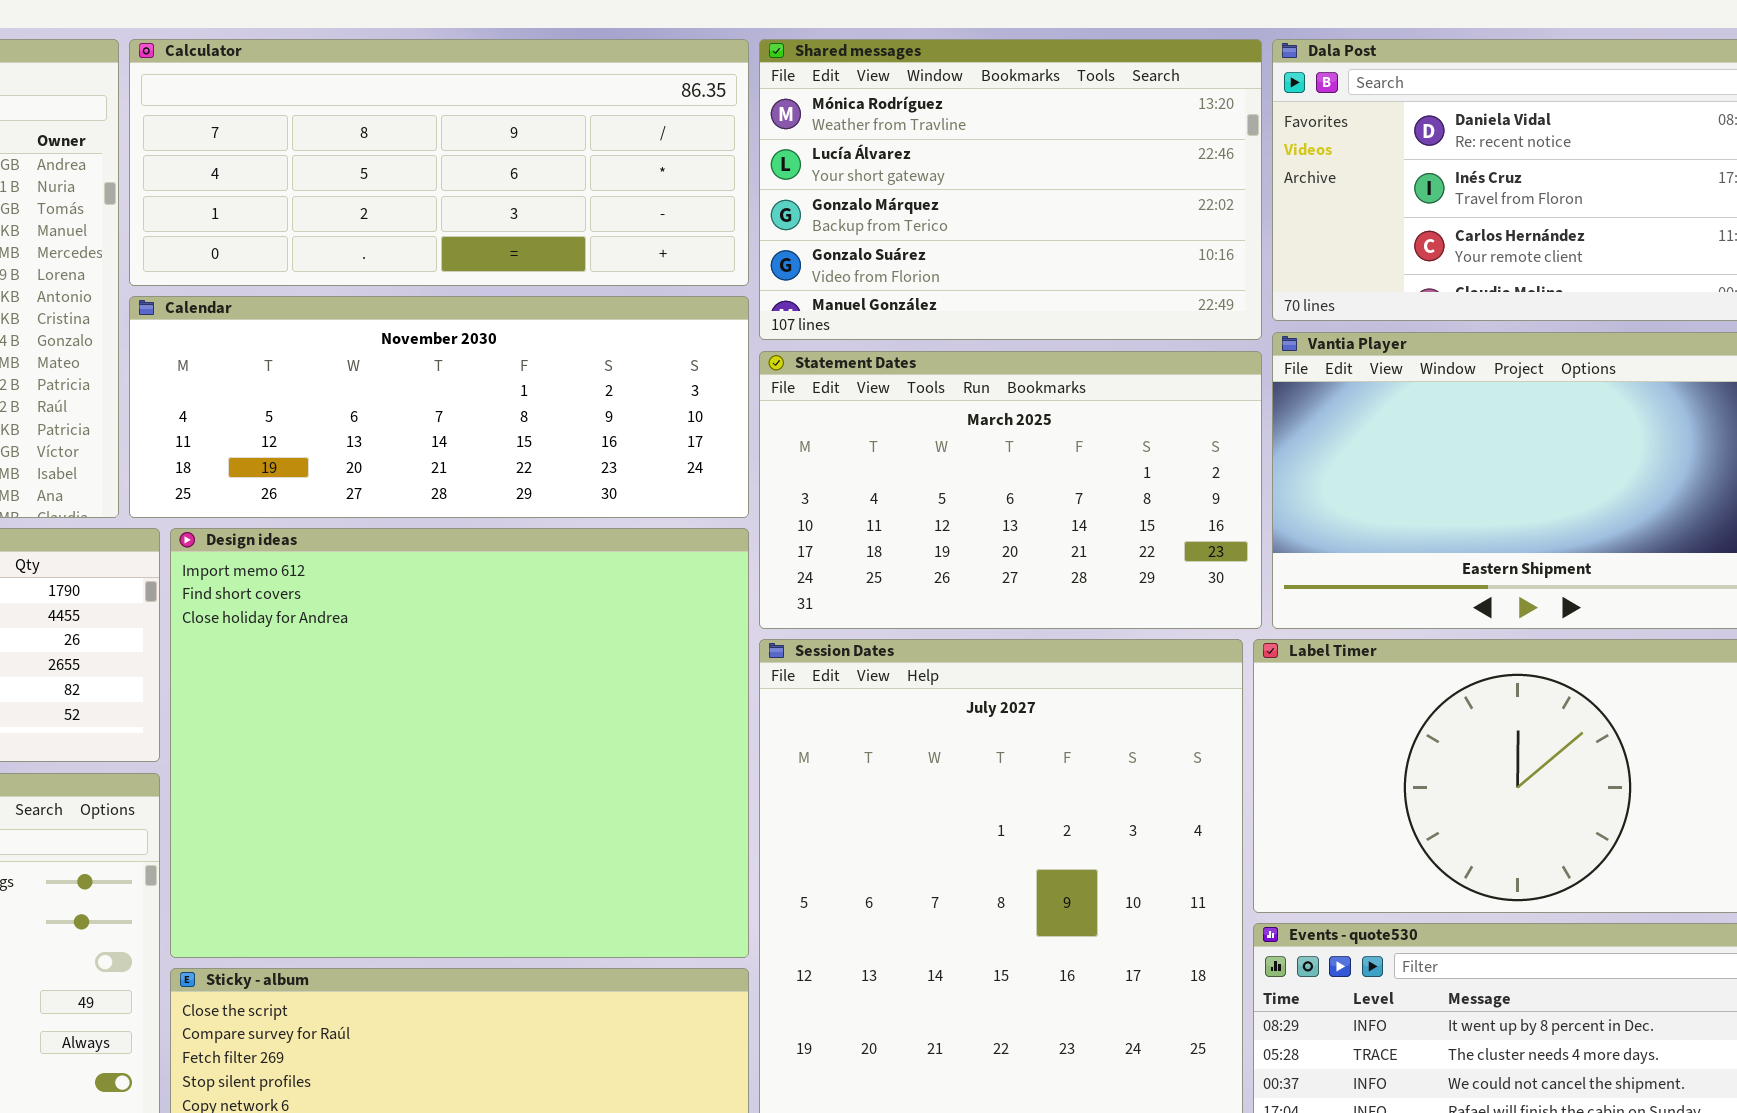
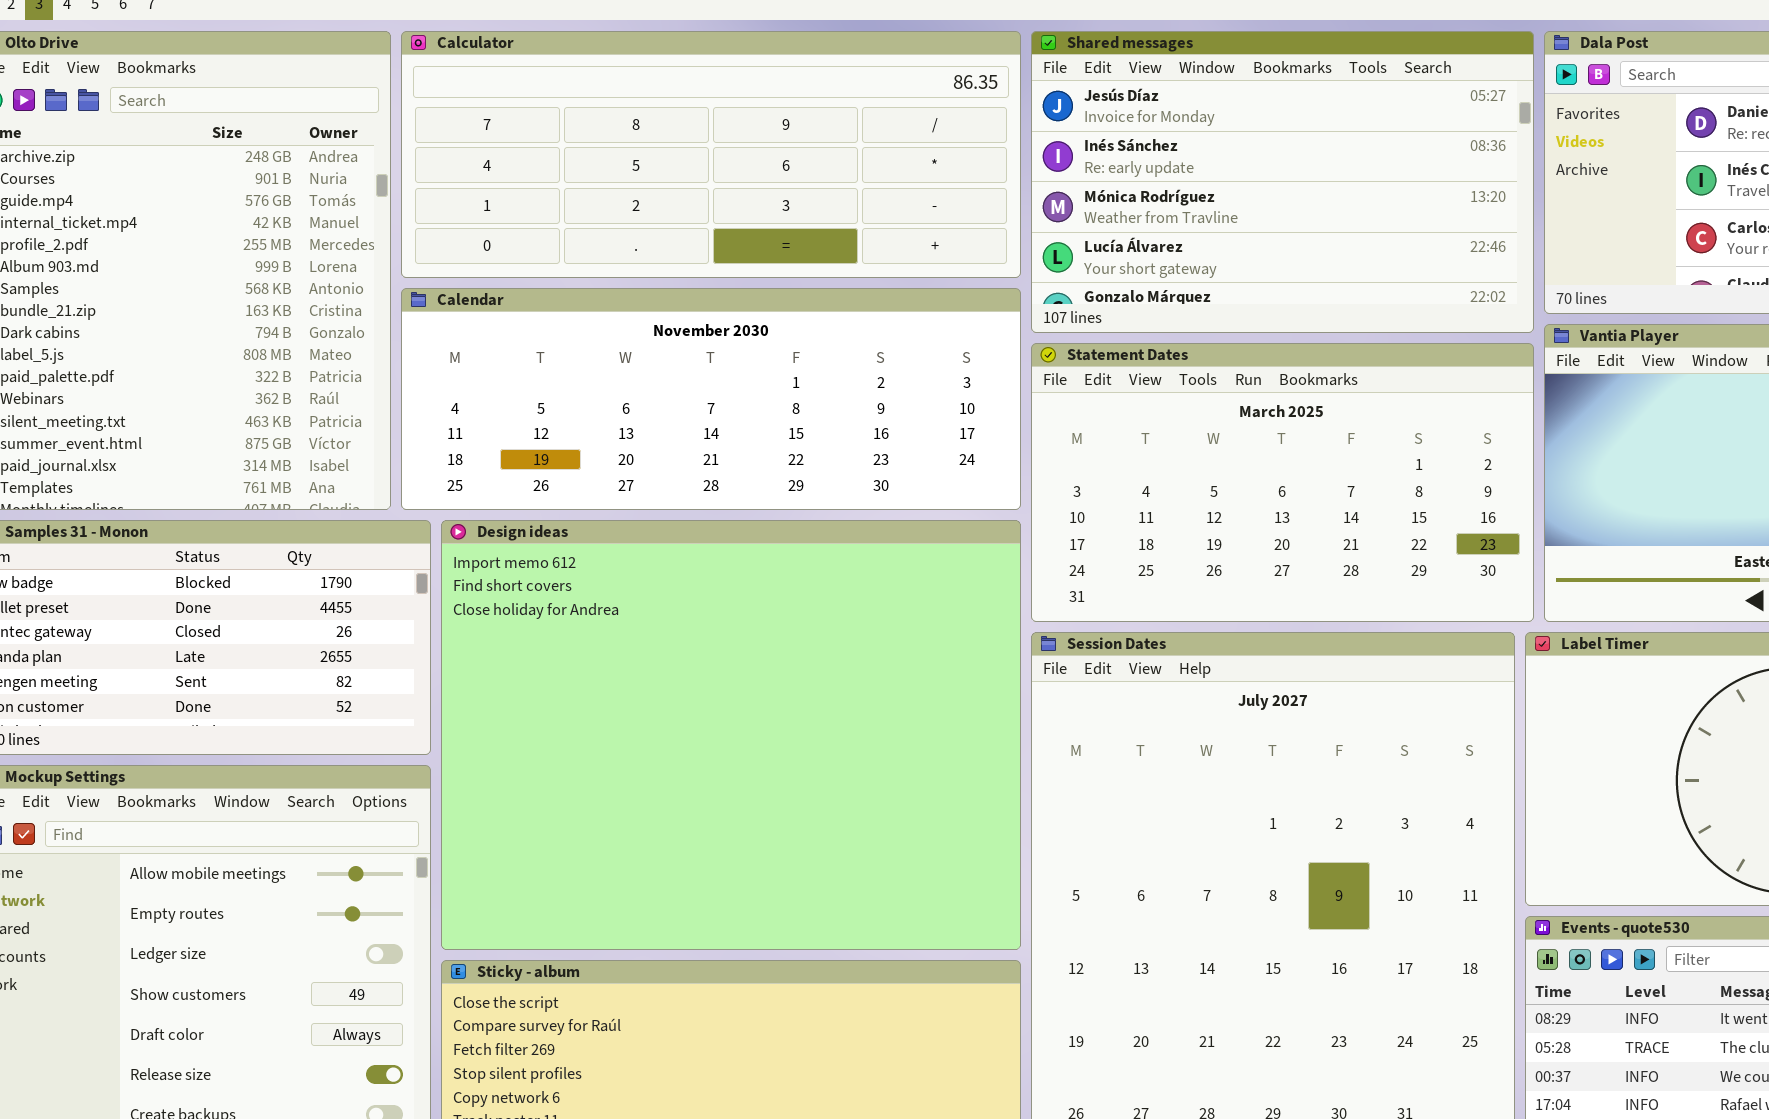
Shared messages: [759,39,1262,340] -> [1031,31,1534,333], scrolled up 2 rows

